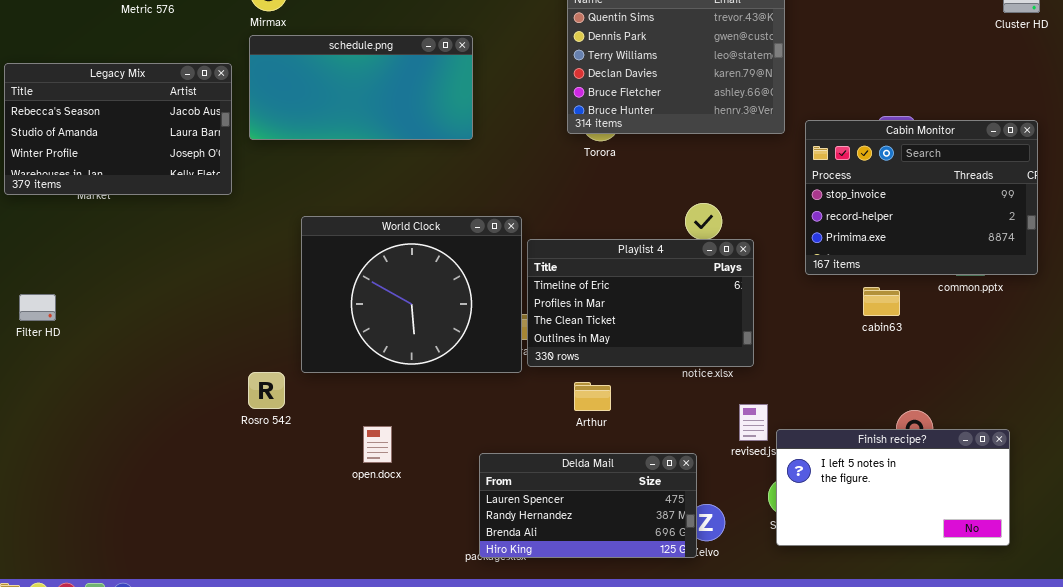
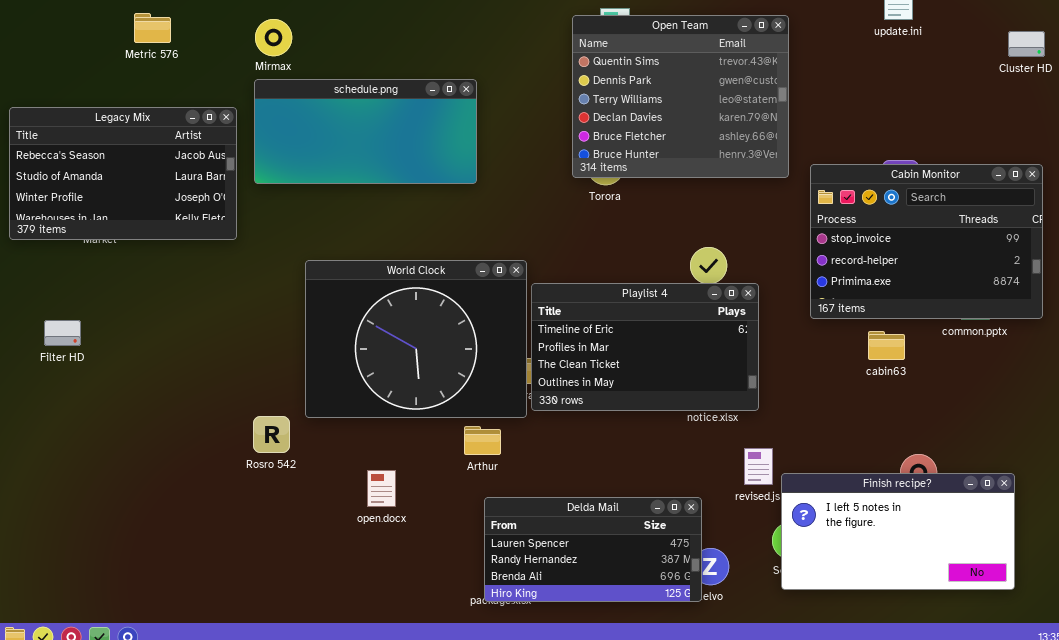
Filter HD: [19,294,56,321] -> [44,320,81,346], moved
Arthur: [574,382,611,411] -> [464,426,501,455], moved

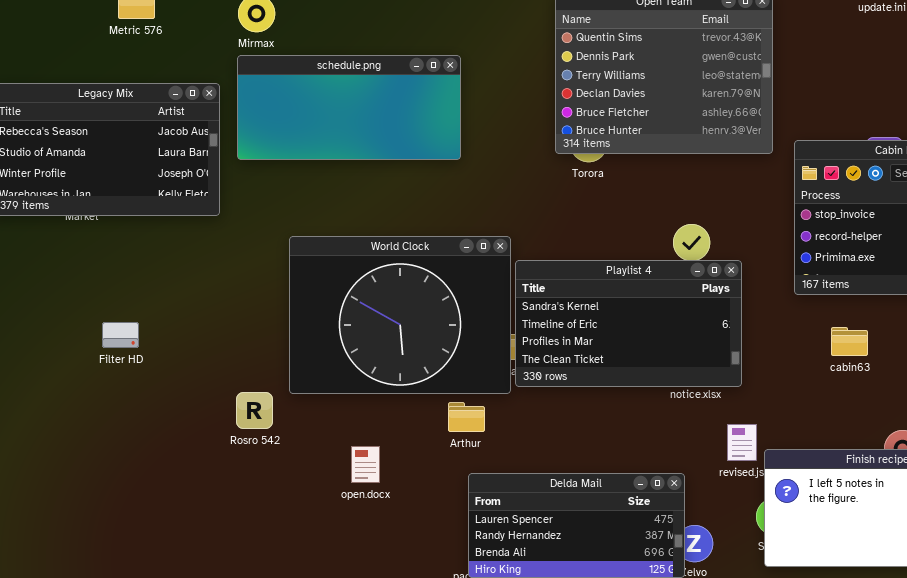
Playlist 4: [531,283,759,411] -> [515,260,742,387], scrolled up 1 row
Filter HD: [44,320,81,346] -> [102,322,139,348], moved
cabin63: [868,331,905,360] -> [831,327,868,356], moved

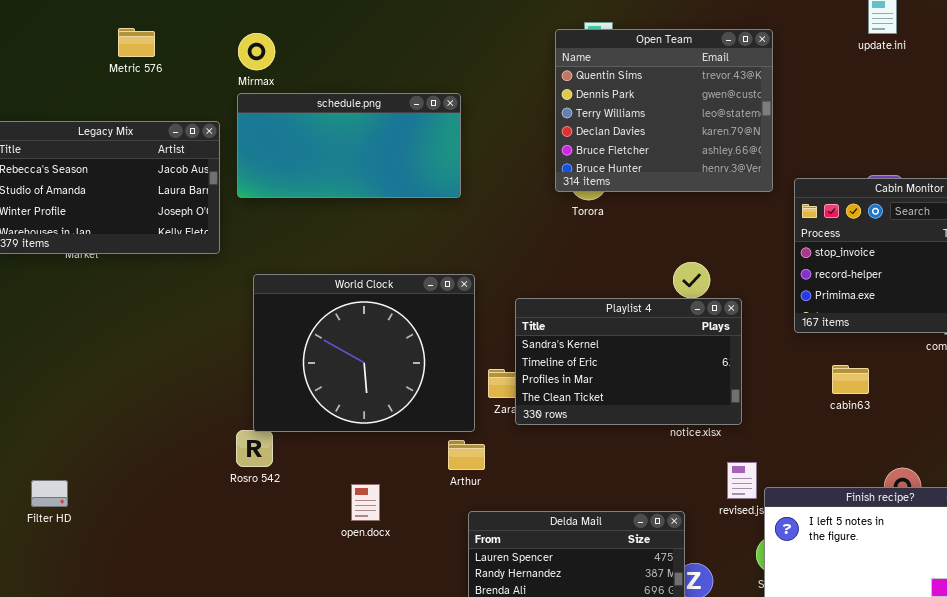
World Clock: [289,236,511,394] -> [253,274,475,432], moved
Filter HD: [102,322,139,348] -> [31,480,68,507], moved

